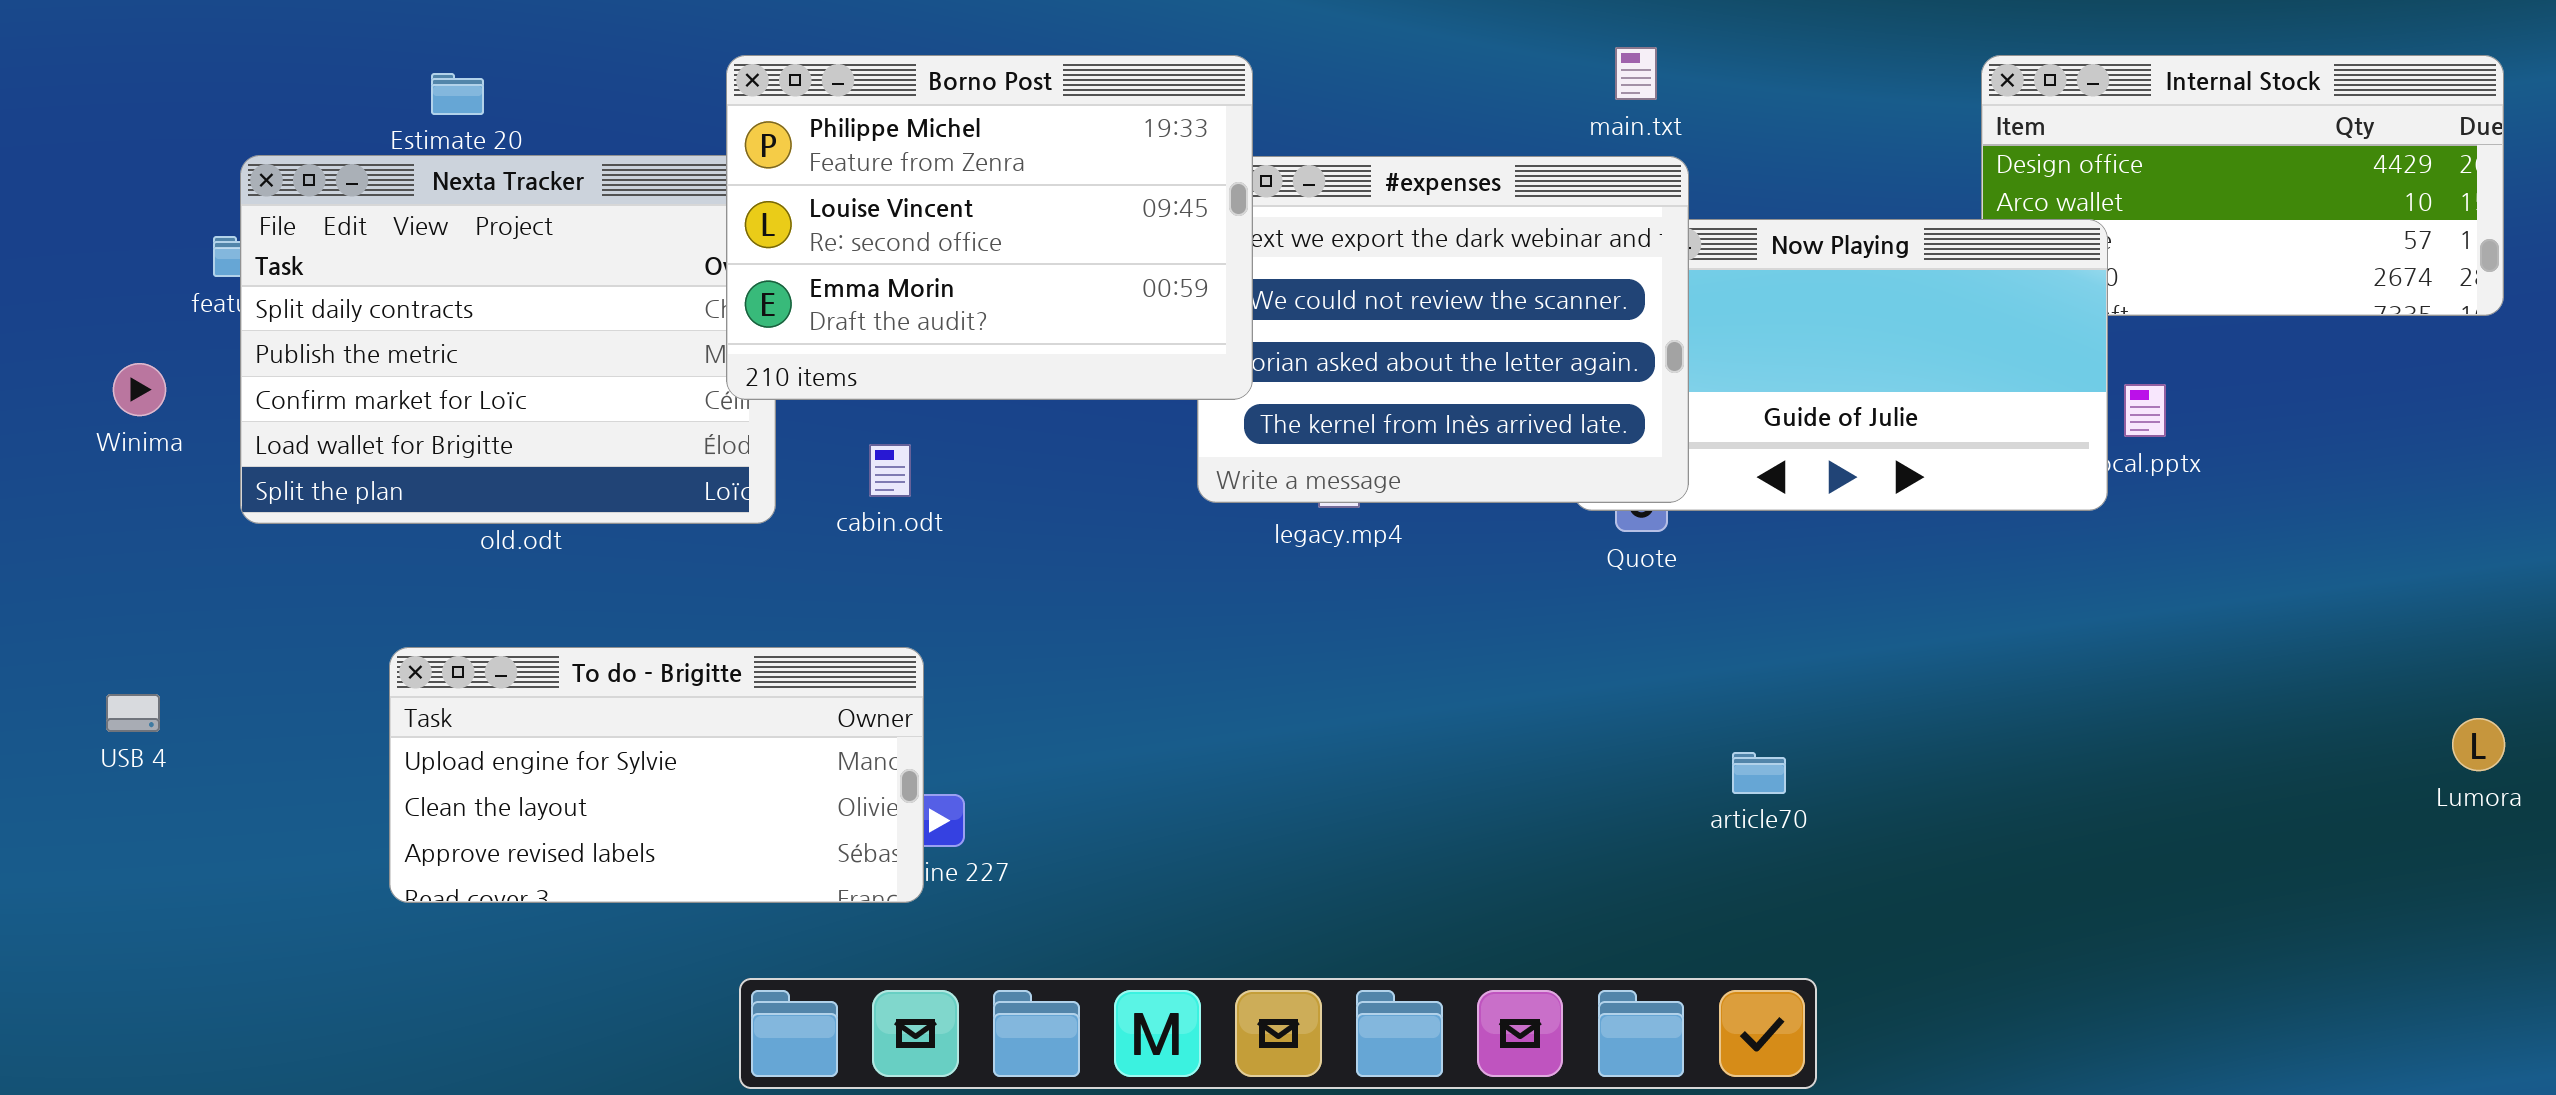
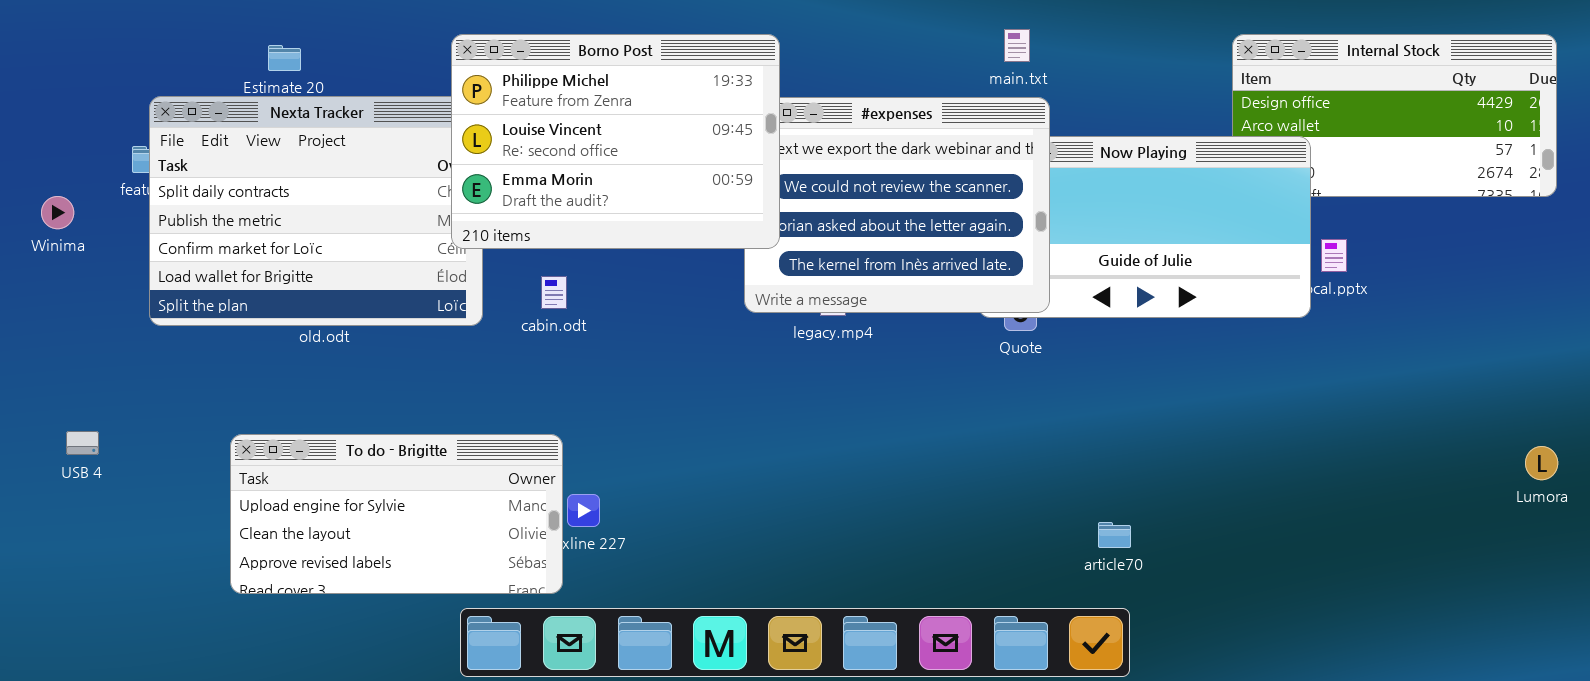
Winima: [113,363,166,416] -> [41,196,74,229], moved
To do - Brigitte: [389,647,924,903] -> [230,434,563,594], moved
article70: [1732,752,1786,794] -> [1098,522,1131,548], moved

